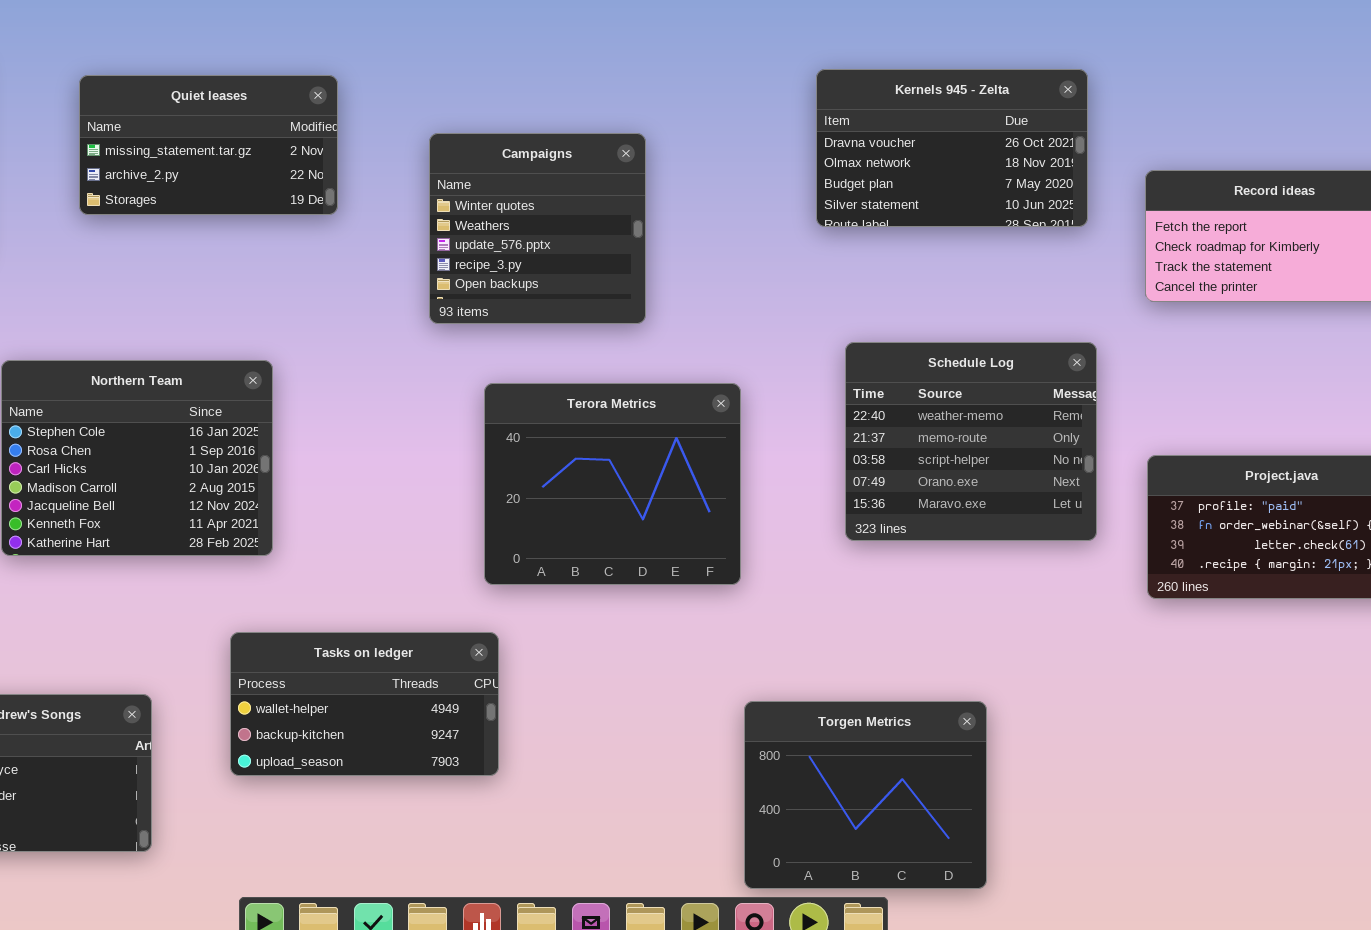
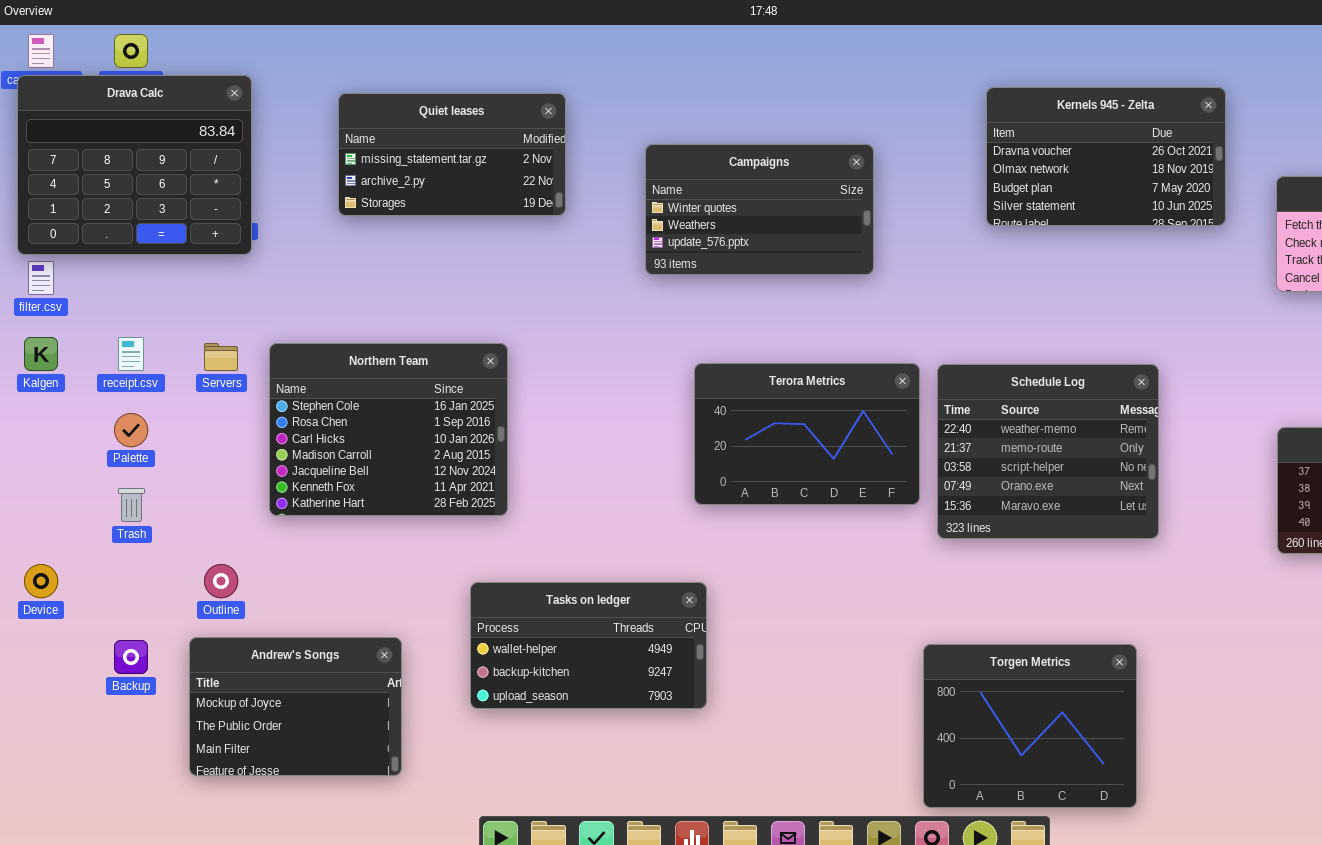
Campaigns: [429,133,646,324] -> [645,144,874,275], resized
Schedule Log: [845,342,1097,541] -> [937,364,1159,539], moved
Terora Metrics: [484,383,741,585] -> [694,363,920,505], resized

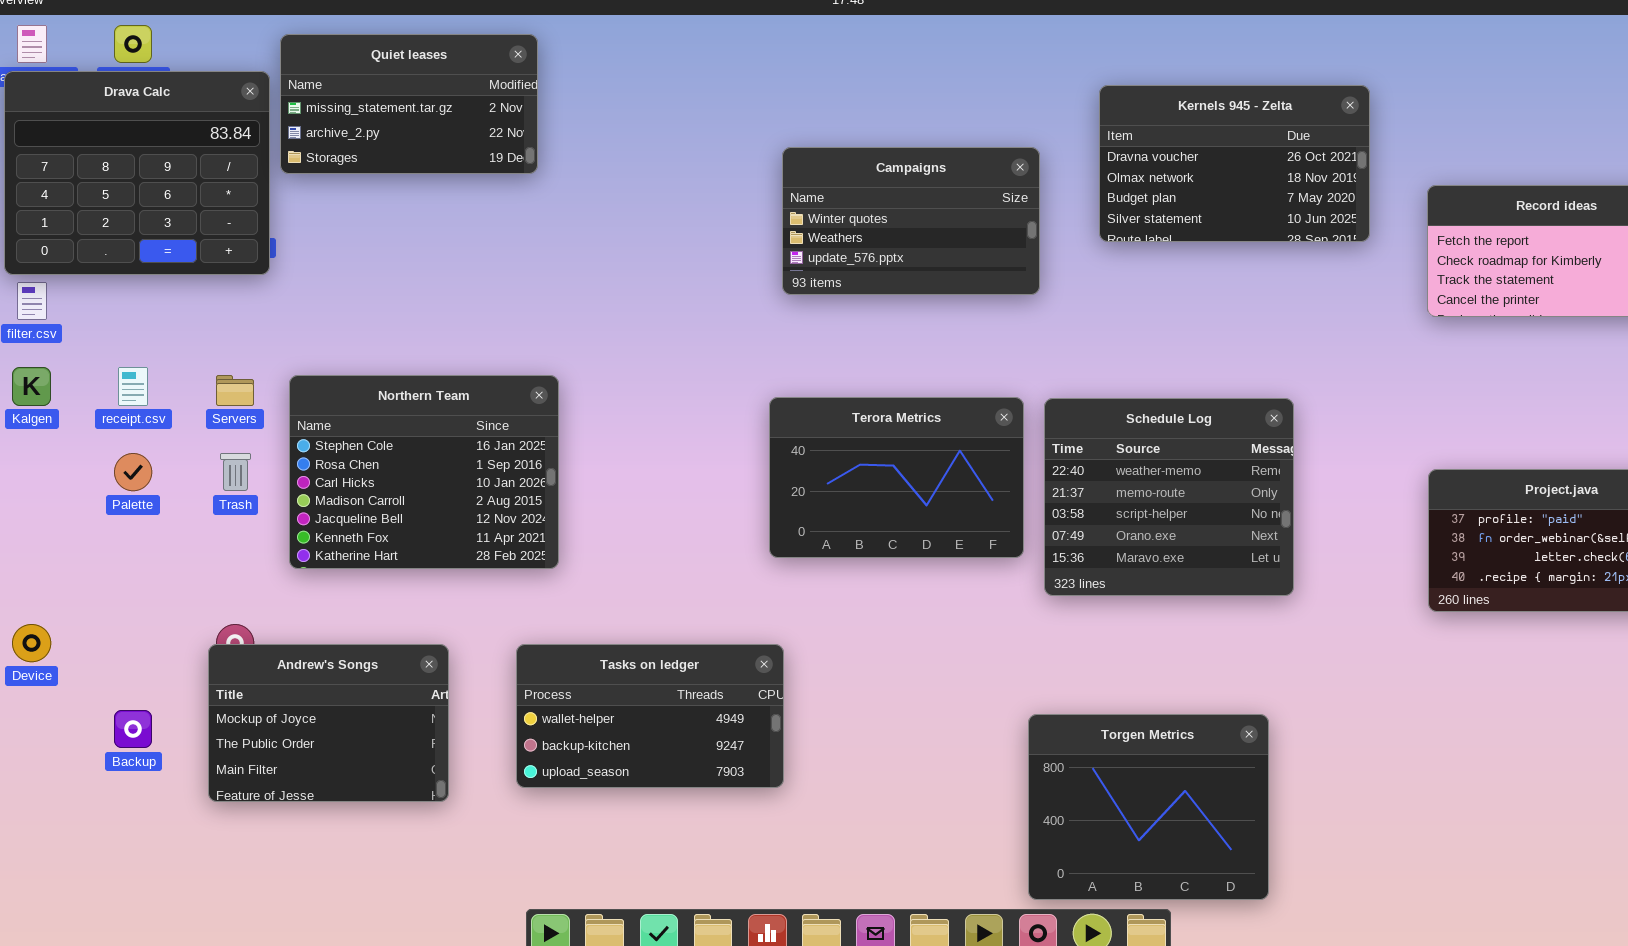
Quiet leases: [338,93,566,216] -> [280,34,538,174], moved
Campaigns: [645,144,874,275] -> [782,147,1040,295], moved
Trash: [118,488,145,522] -> [220,453,251,491], moved
Andrew's Songs: [189,637,402,776] -> [208,644,449,802], moved

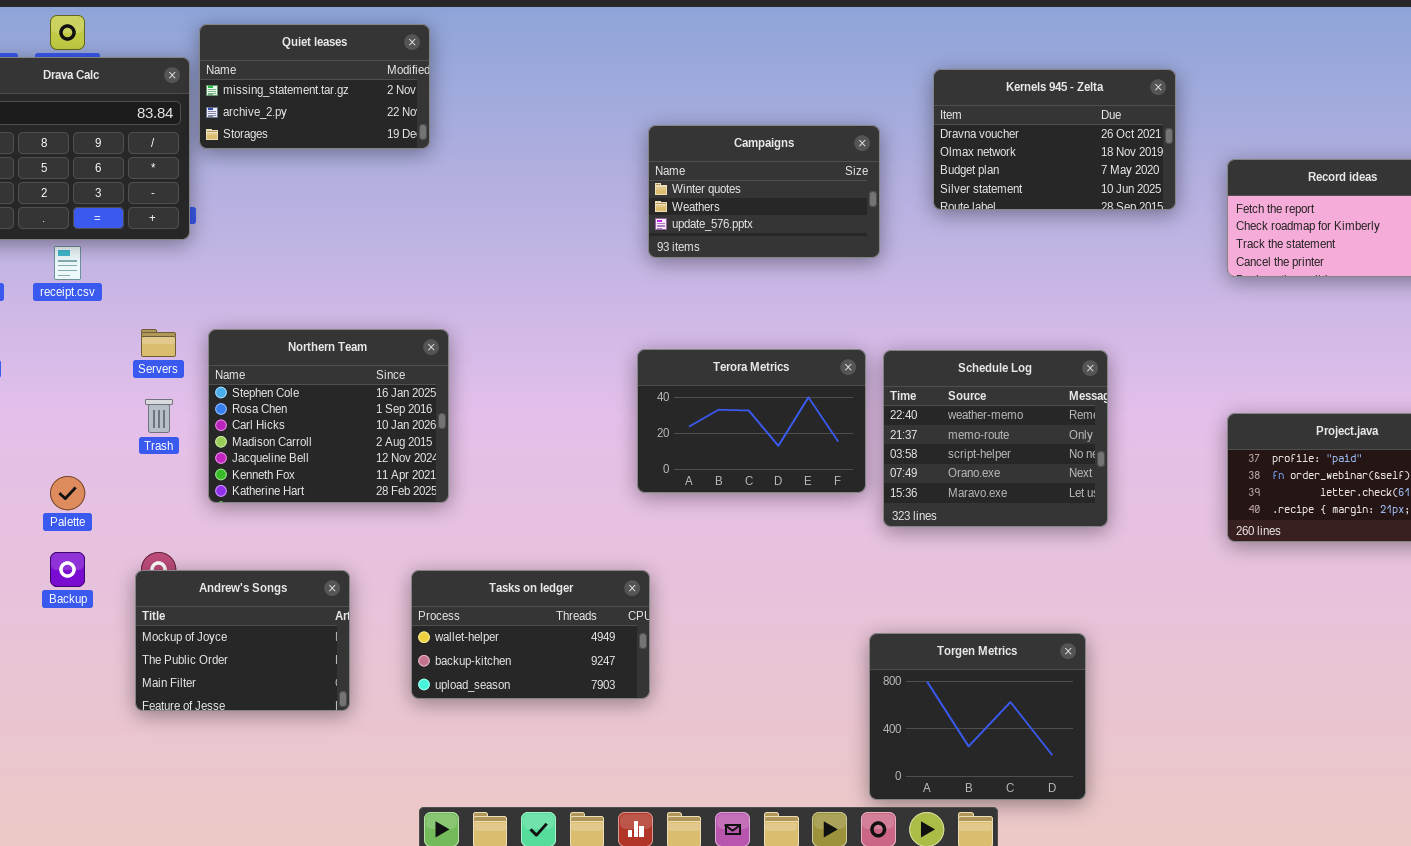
receipt.csv: [118,367,148,406] -> [54,246,81,280], moved
Palette: [114,453,152,491] -> [50,476,85,510], moved
Backup: [114,710,152,748] -> [50,552,85,587], moved

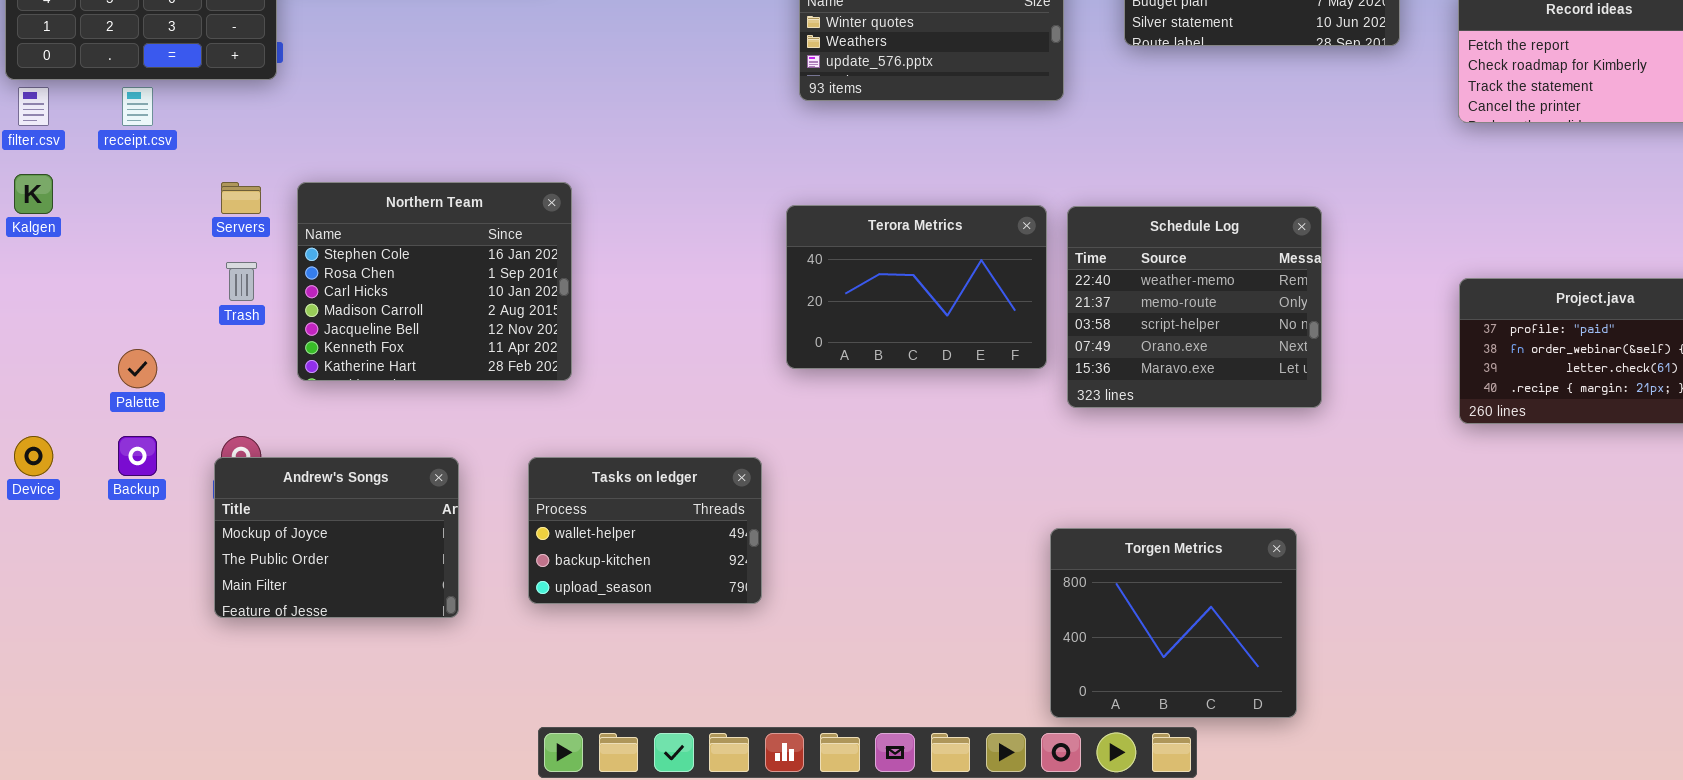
Tasks on ledger: [411,570,650,699] -> [528,457,762,604], resized

